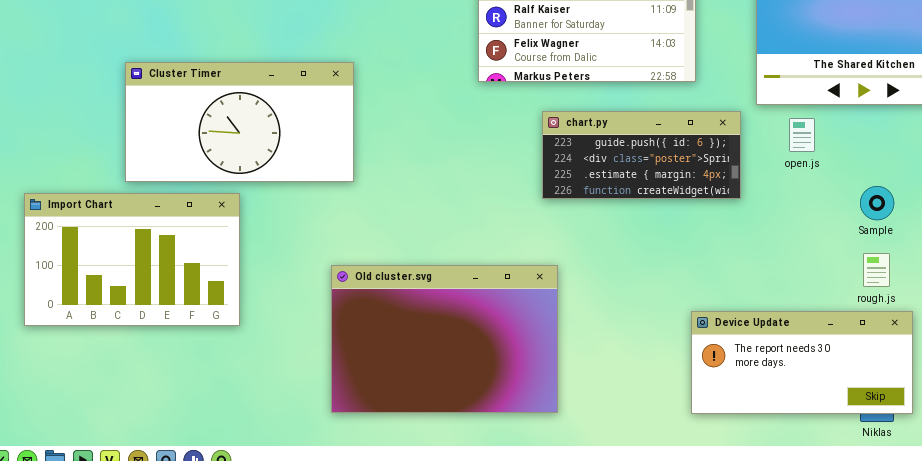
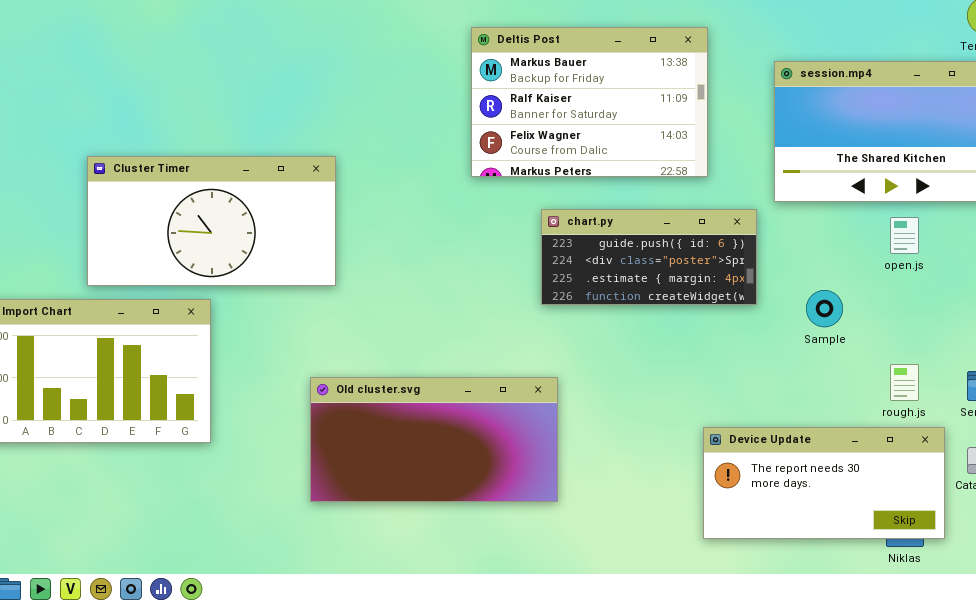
open.js: [789,118,815,152] -> [890,217,919,254], moved
Sample: [860,186,894,220] -> [806,290,843,327], moved
Old cluster.svg: [331,265,558,413] -> [310,377,558,502], resized

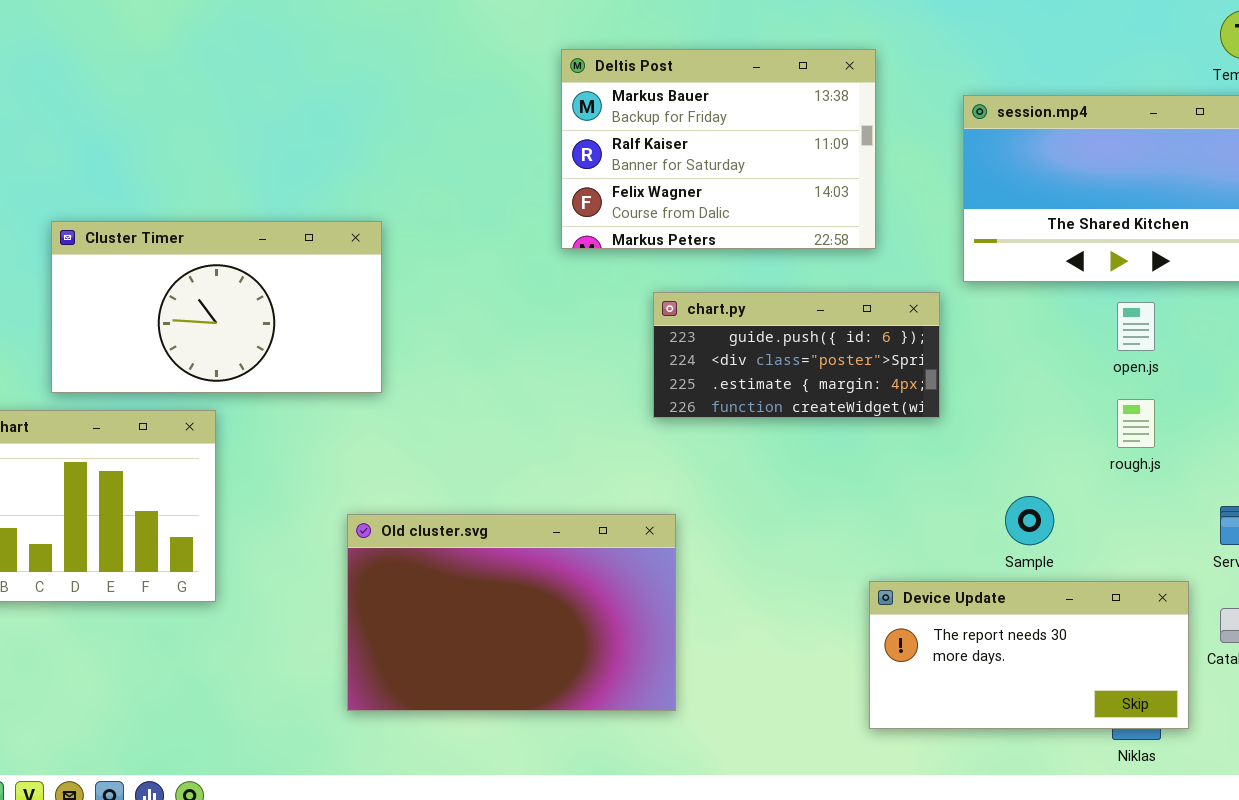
Sample: [806,290,843,327] -> [1005,496,1054,545], moved
rough.js: [890,364,919,401] -> [1117,399,1155,448], moved
Old cluster.svg: [310,377,558,502] -> [347,514,676,711], resized

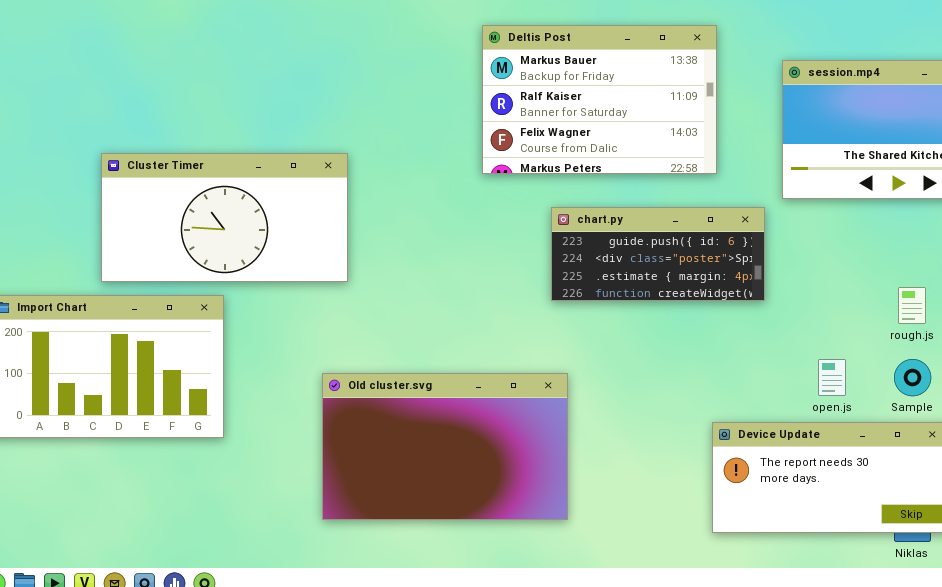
open.js: [1117,302,1155,351] -> [818,359,846,396], moved
Sample: [1005,496,1054,545] -> [894,359,931,396], moved

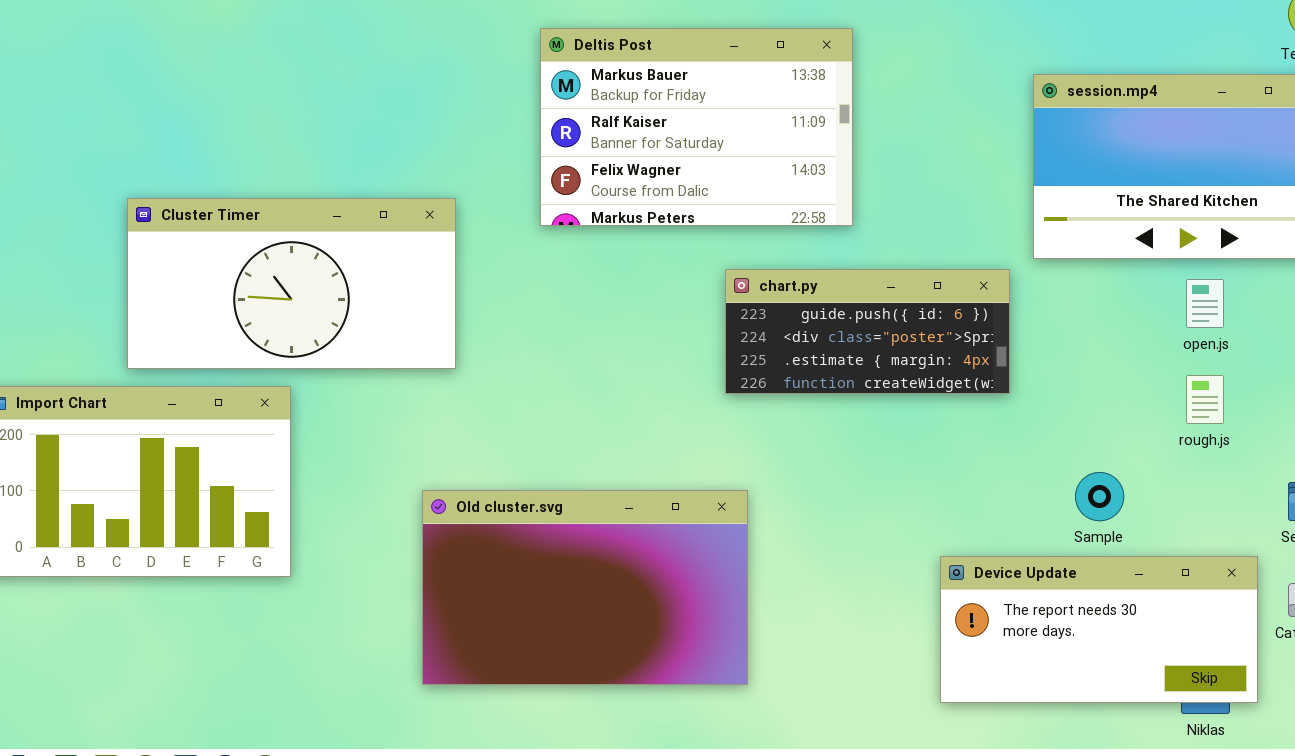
Deltis Post: [482,25,717,174] -> [540,28,853,226], moved
open.js: [818,359,846,396] -> [1186,279,1224,328], moved
Sample: [894,359,931,396] -> [1075,472,1124,521], moved

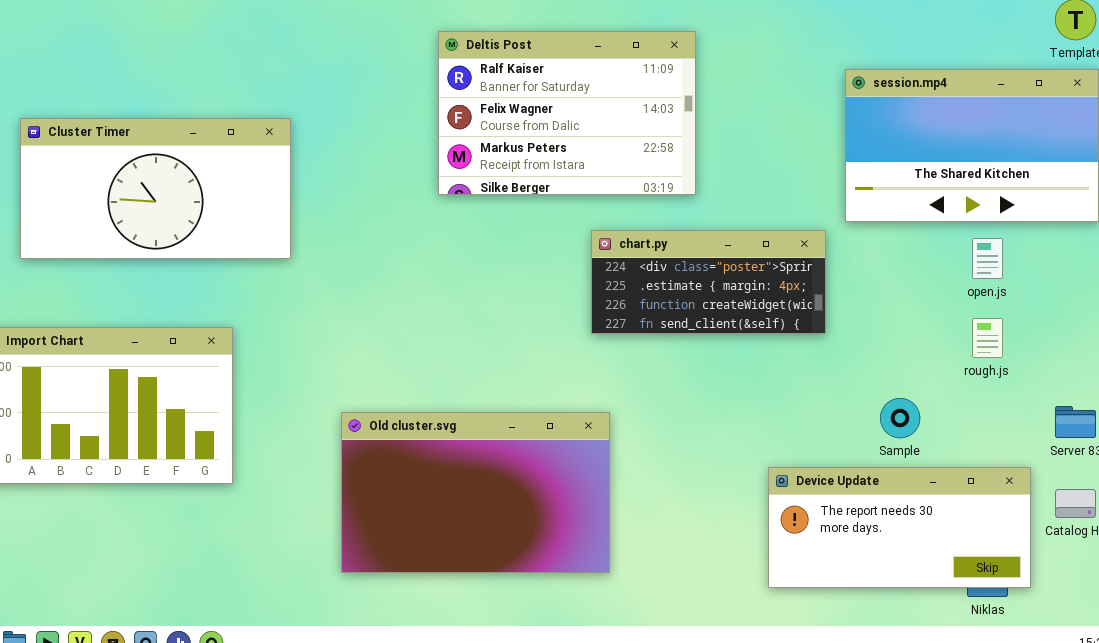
Deltis Post: [540,28,853,226] -> [438,31,696,195], scrolled down 1 row
Cluster Timer: [127,198,456,369] -> [20,118,291,259], moved
chart.py: [725,269,1010,394] -> [591,230,826,334], scrolled down 1 row

